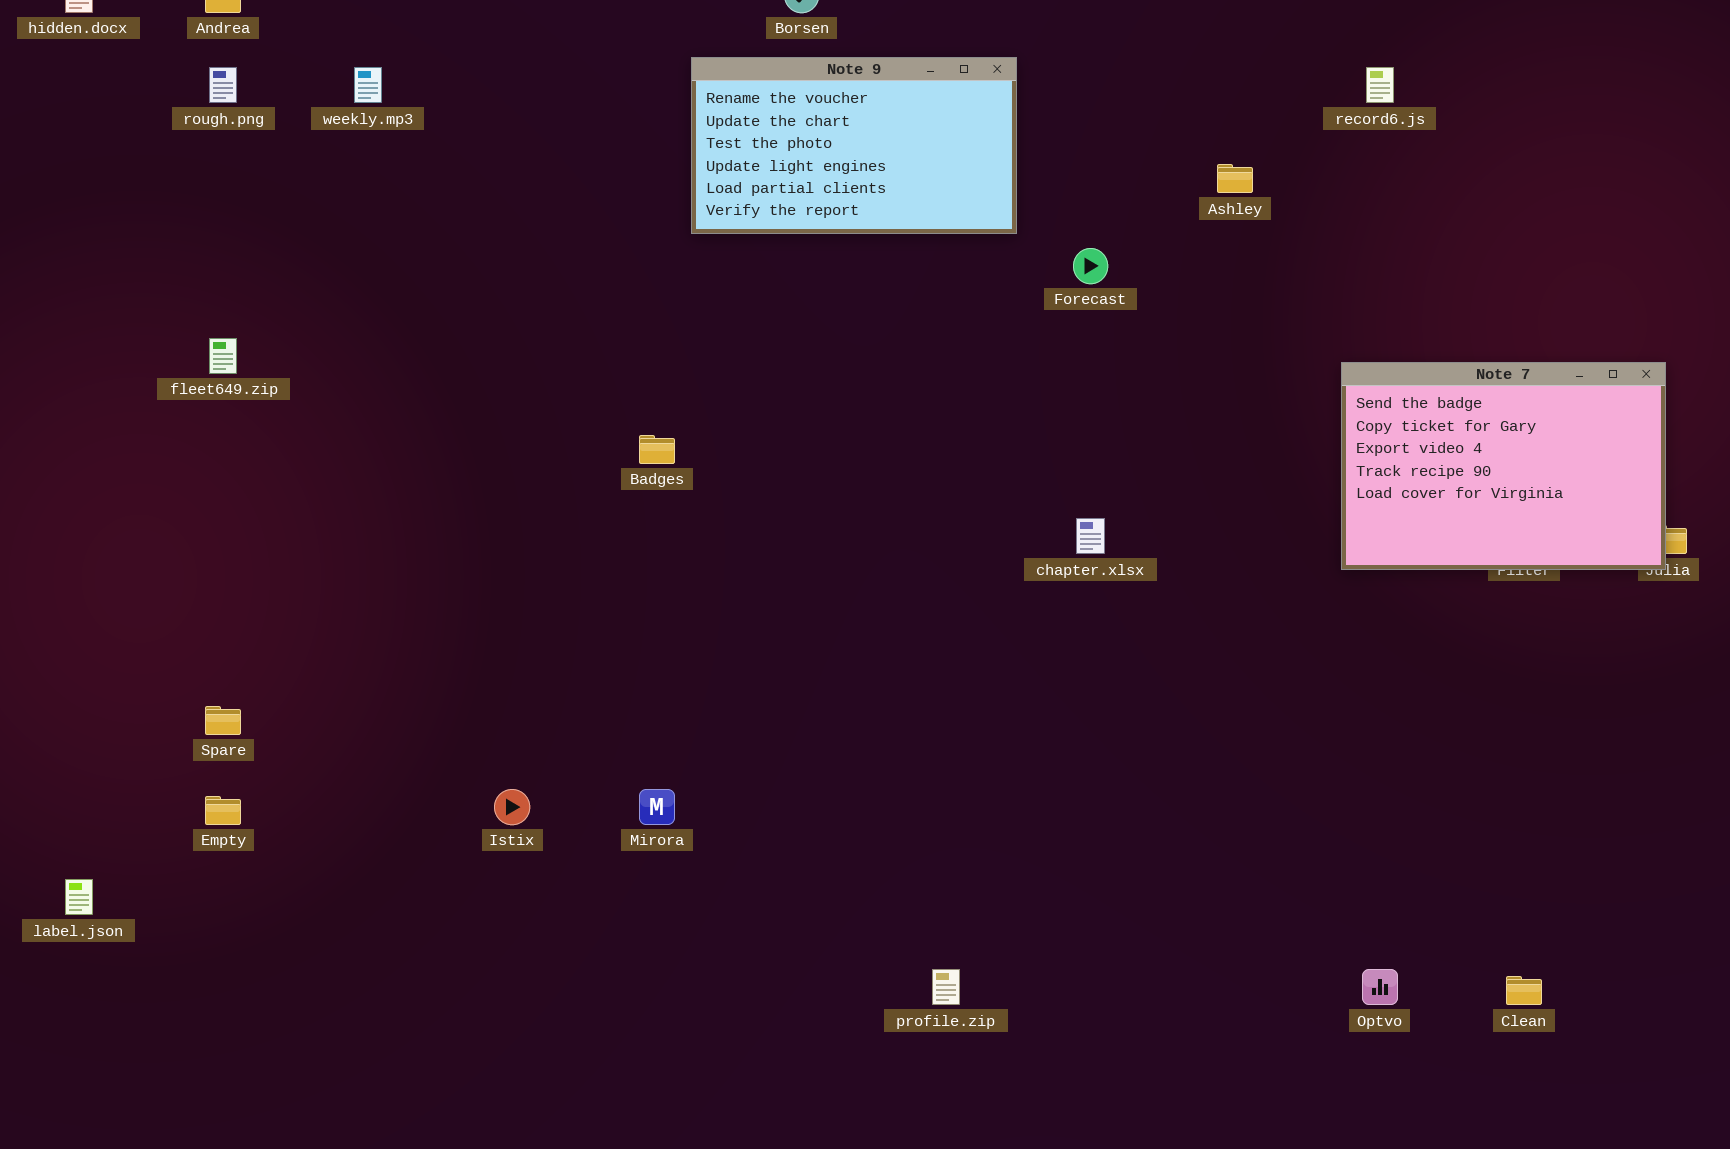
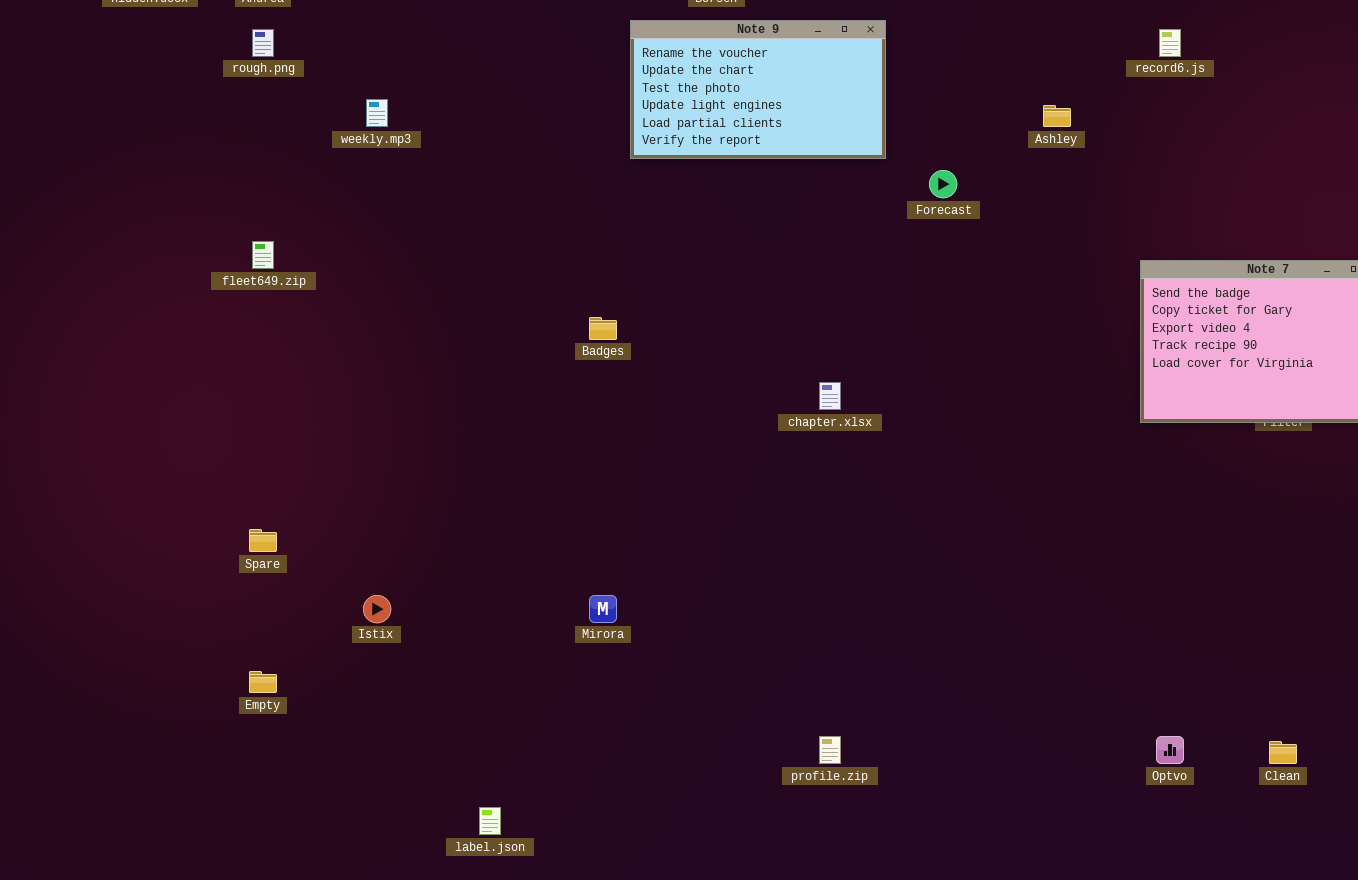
weekly.mp3: [354,67,382,103] -> [366,99,388,127], moved
chapter.xlsx: [1076,518,1105,554] -> [819,382,841,410], moved
Istix: [494,789,530,825] -> [363,595,391,623], moved
Empty: [205,796,241,825] -> [249,671,277,693], moved
label.json: [65,879,93,915] -> [479,807,501,835], moved

